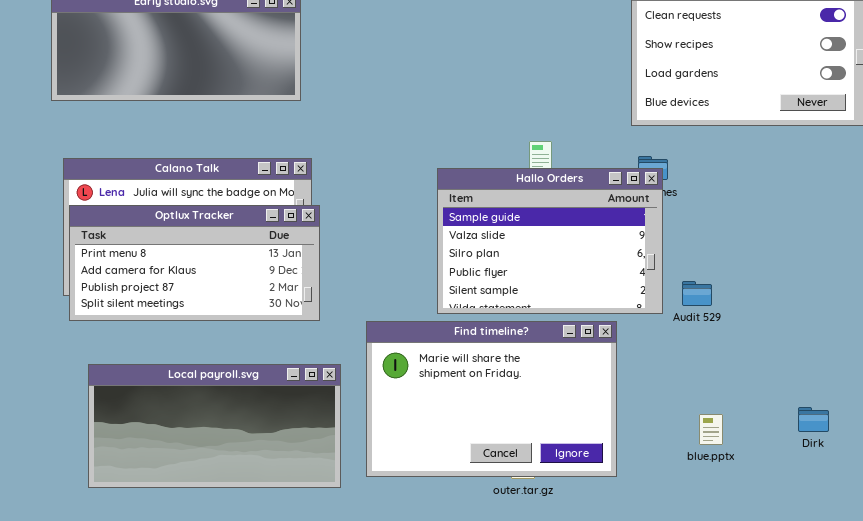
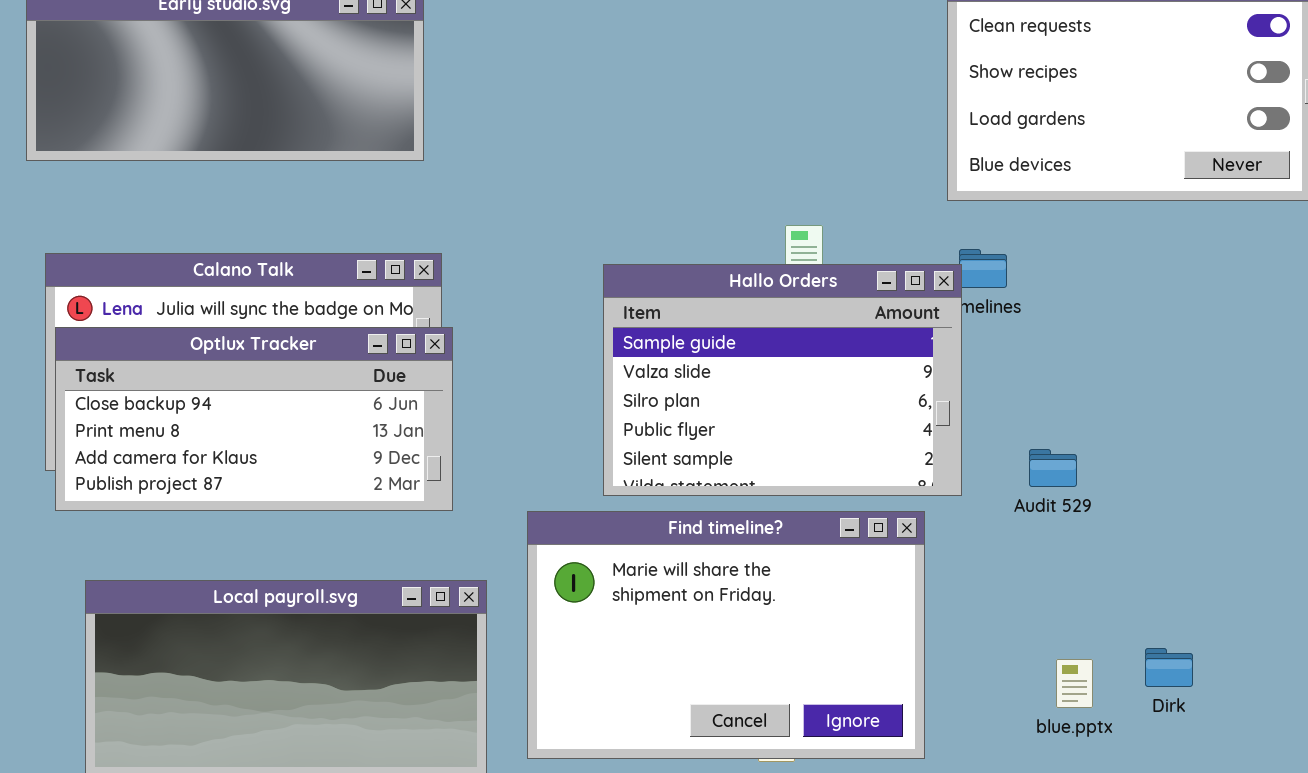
Hallo Orders: [437,168,663,314] -> [603,264,962,496], moved
Optlux Tracker: [69,205,320,321] -> [55,327,453,511], scrolled up 1 row
Dirk: [798,407,829,432] -> [1145,648,1193,687], moved

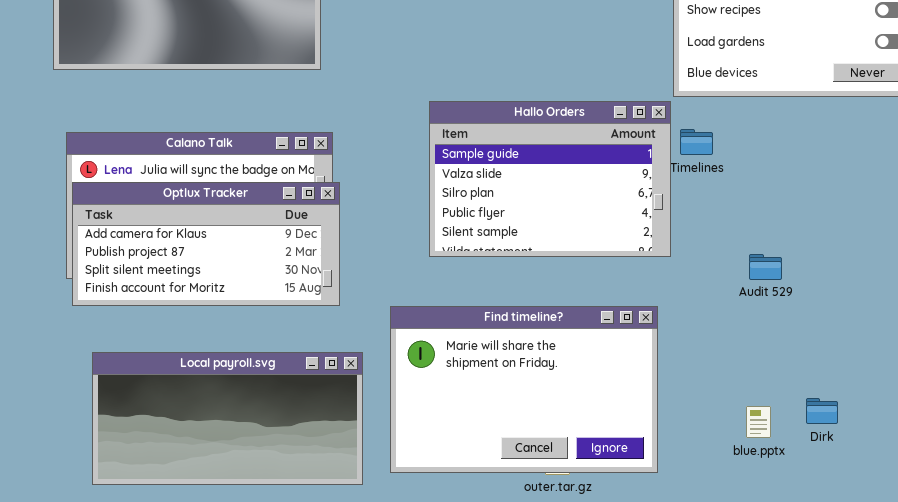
Hallo Orders: [603,264,962,496] -> [429,101,671,257], moved
Optlux Tracker: [55,327,453,511] -> [72,182,340,306], scrolled down 2 rows
Audit 529: [1029,449,1077,487] -> [749,254,782,280], moved

